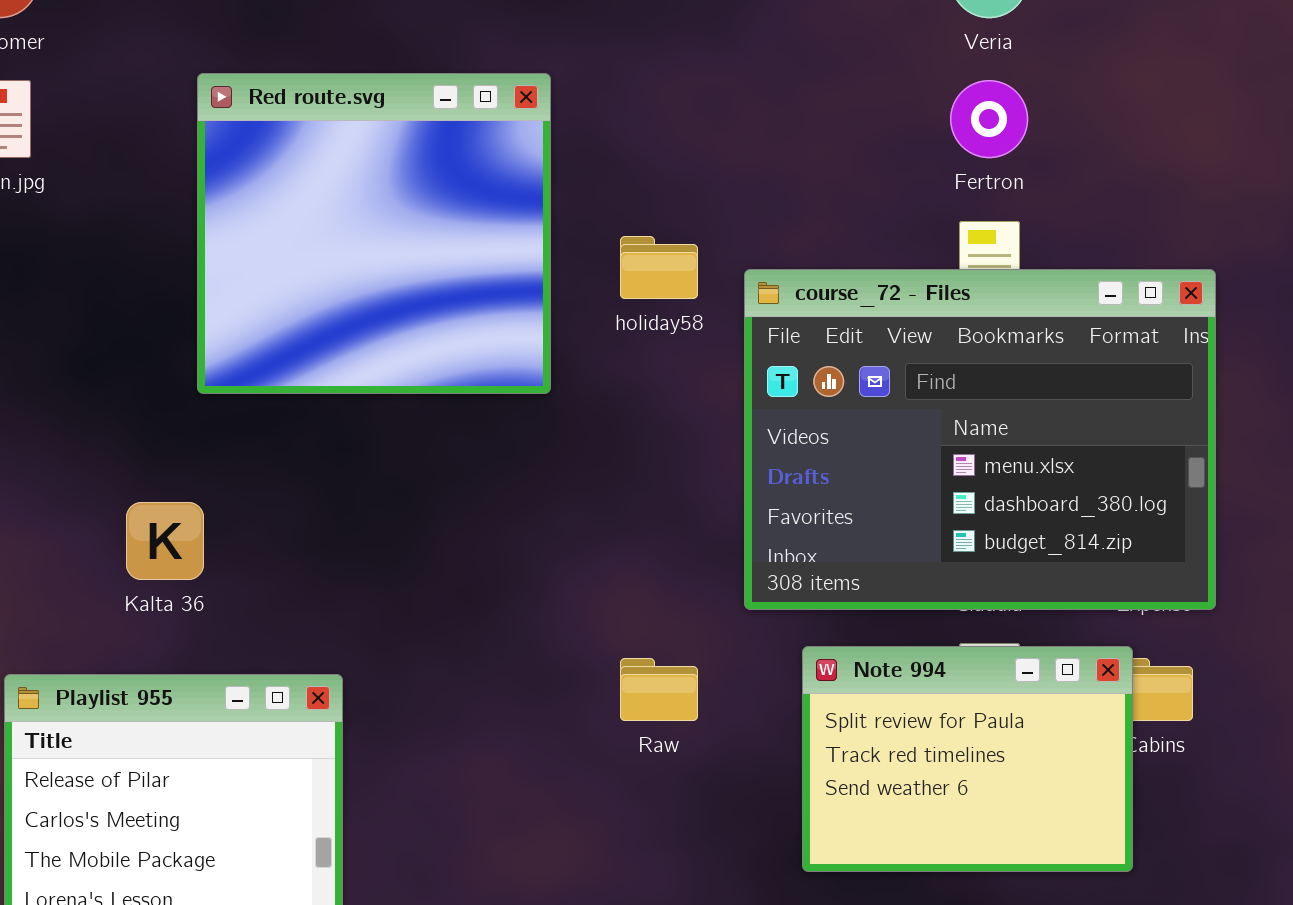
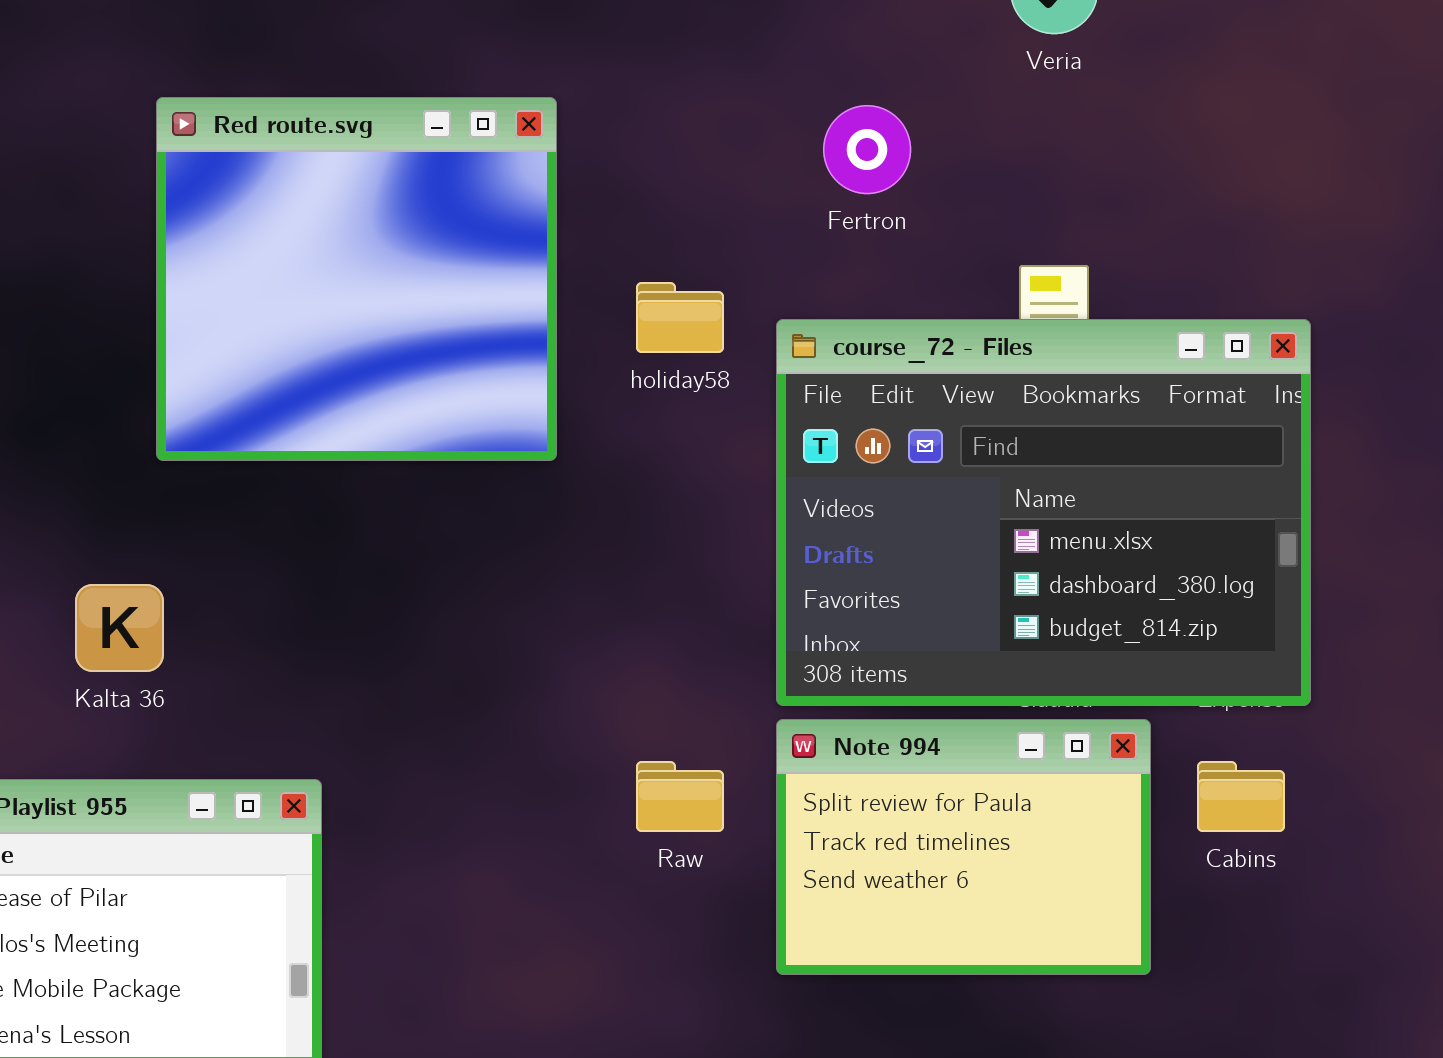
Fertron: [950,80,1028,158] -> [823,105,911,194], moved
Note 994: [802,646,1133,872] -> [776,719,1151,975], moved

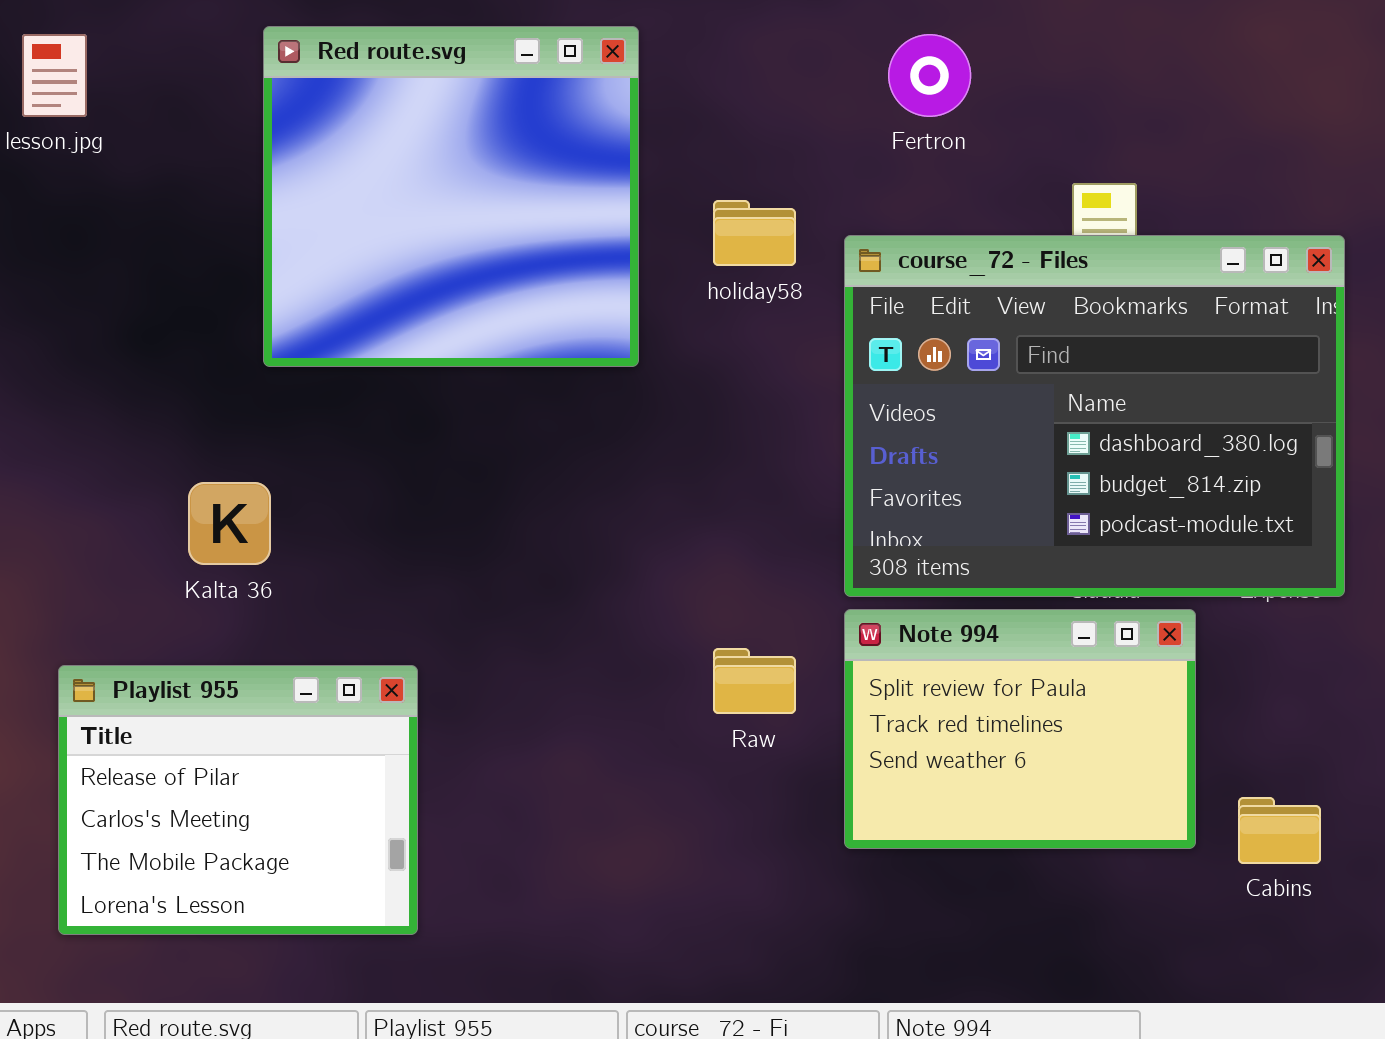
course_72 - Files: [776,319,1311,706] -> [844,235,1345,597], scrolled down 1 row
Cabins: [1197,761,1285,832] -> [1238,797,1321,864], moved

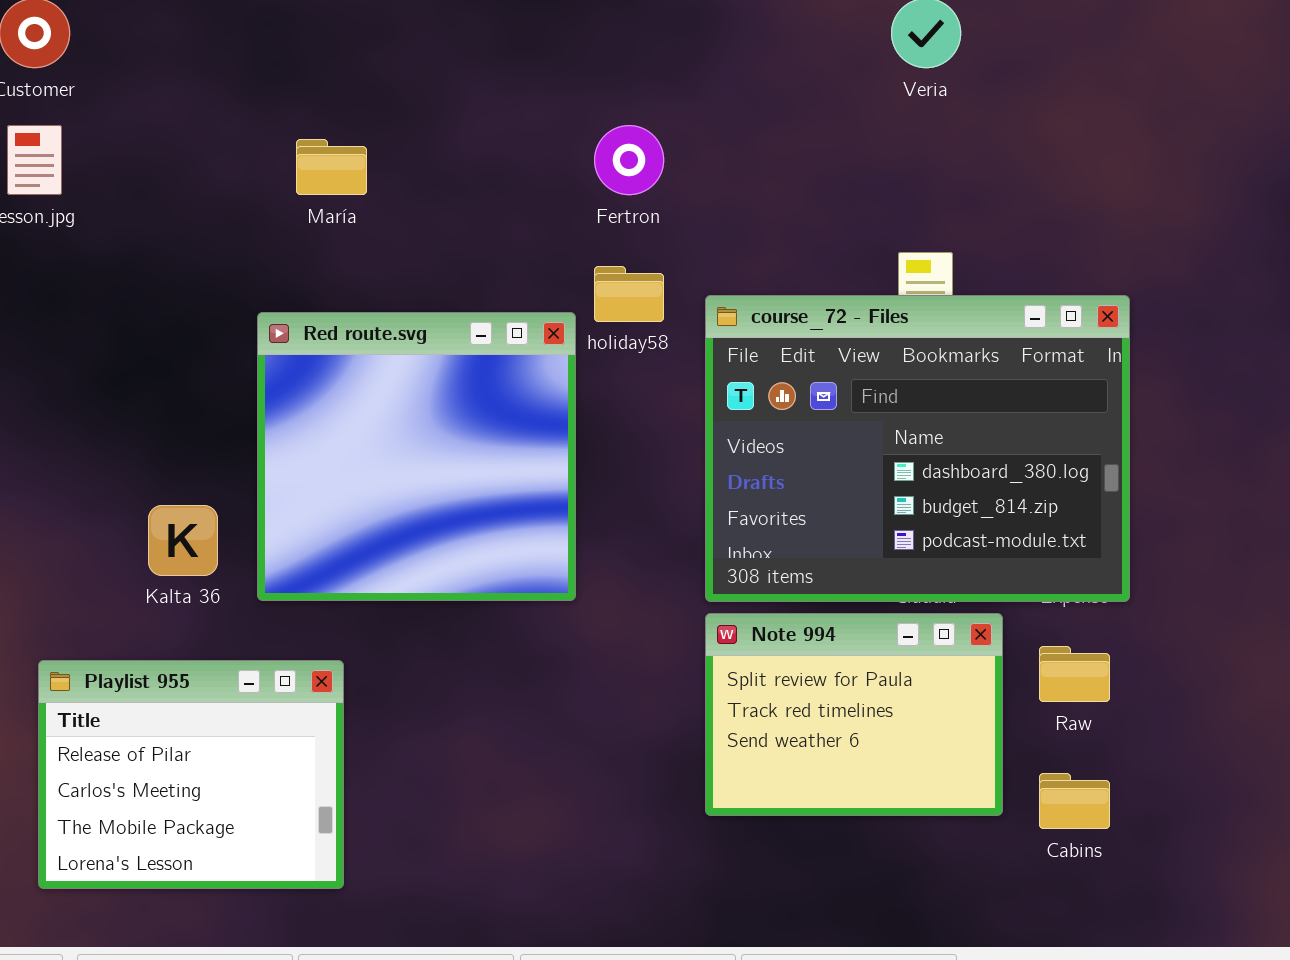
Red route.svg: [263,26,639,367] -> [257,312,576,601], moved
Fertron: [888,34,971,117] -> [594,125,664,195], moved
Raw: [713,648,796,714] -> [1039,646,1110,702], moved

